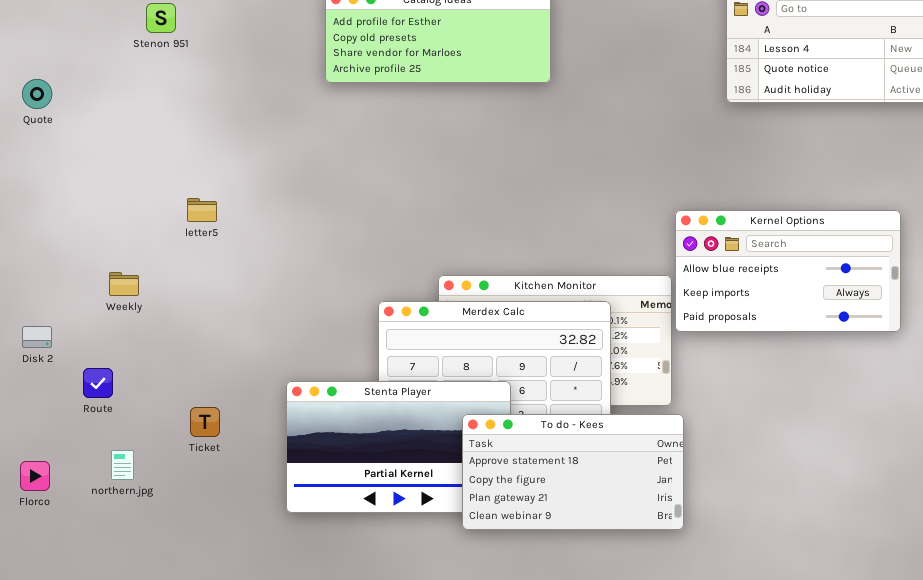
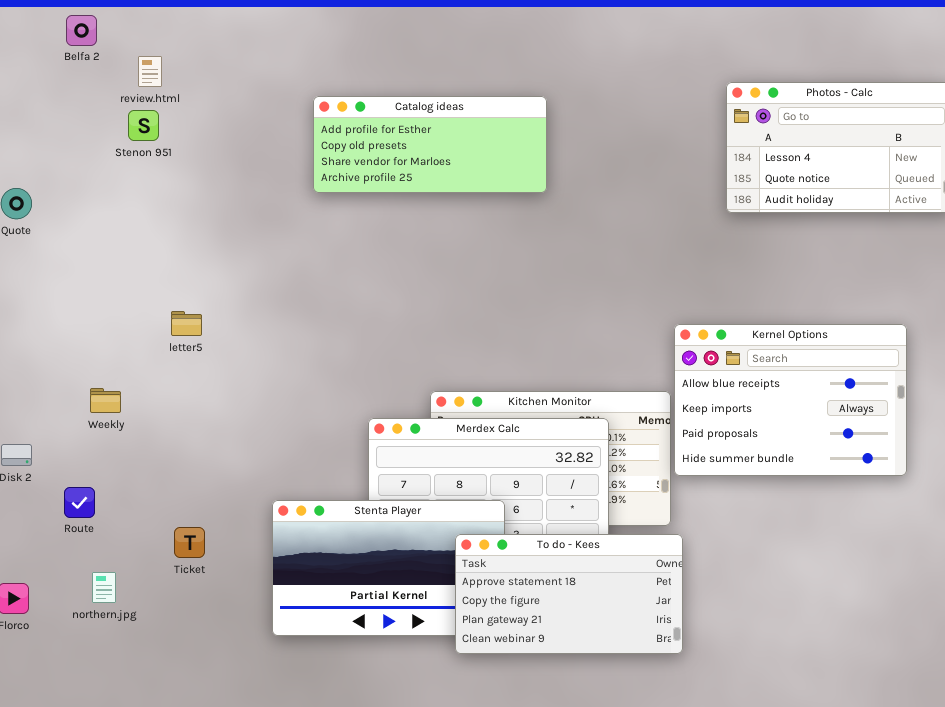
Kernel Options: [675,210,901,332] -> [674,324,907,476], resized

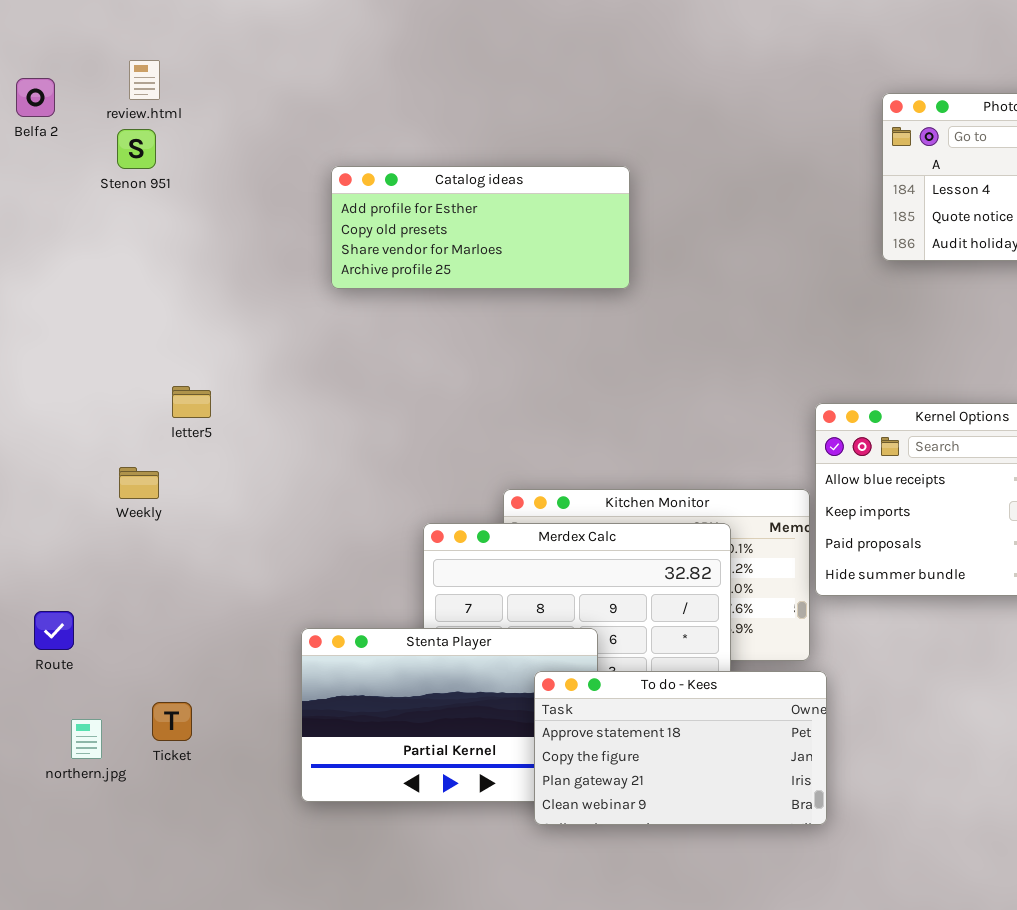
Belfa 2: [66,15,97,46] -> [16,78,55,117], moved
Catalog ideas: [313,96,547,193] -> [331,166,630,289], moved
Weekly: [90,388,121,413] -> [119,467,159,499], moved
Ticket: [174,527,205,558] -> [152,702,192,741], moved

